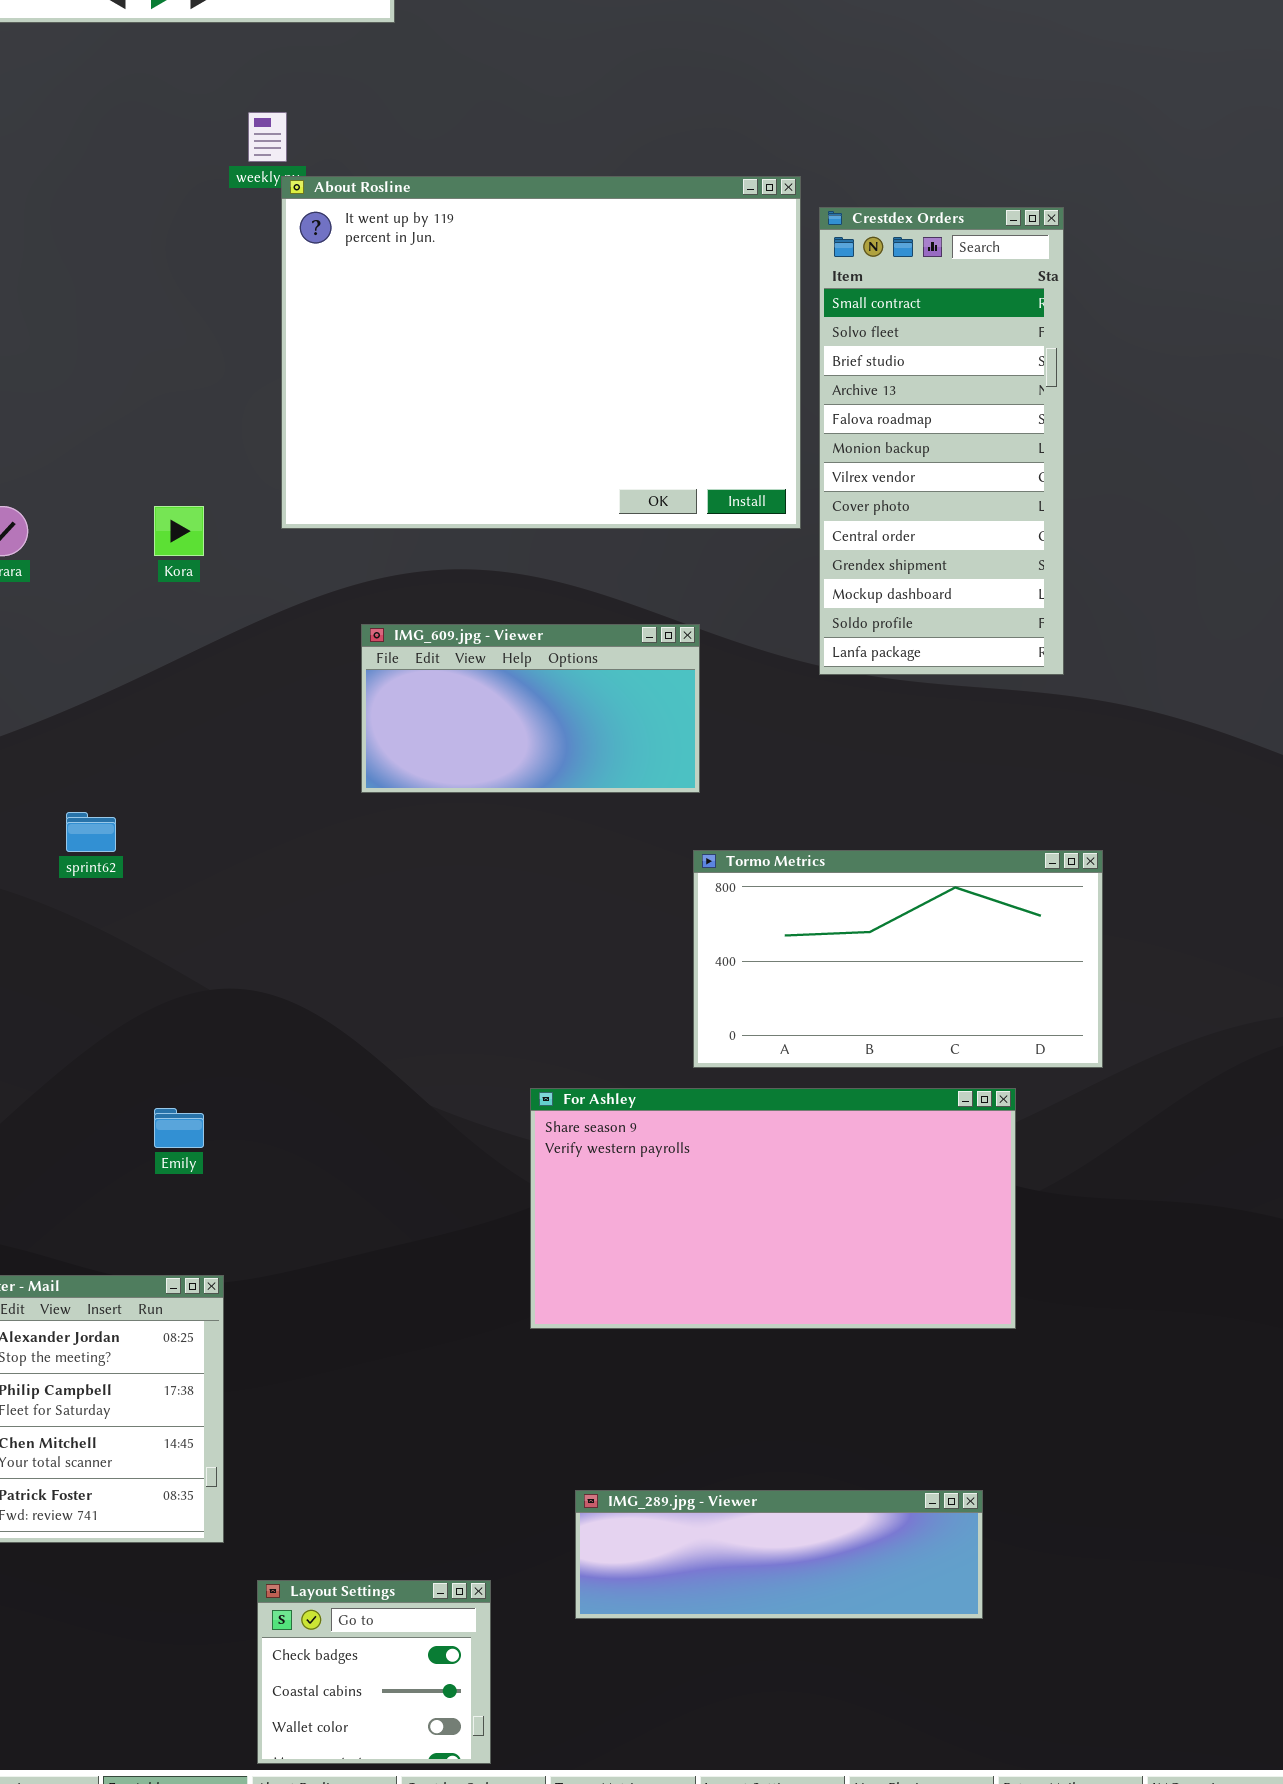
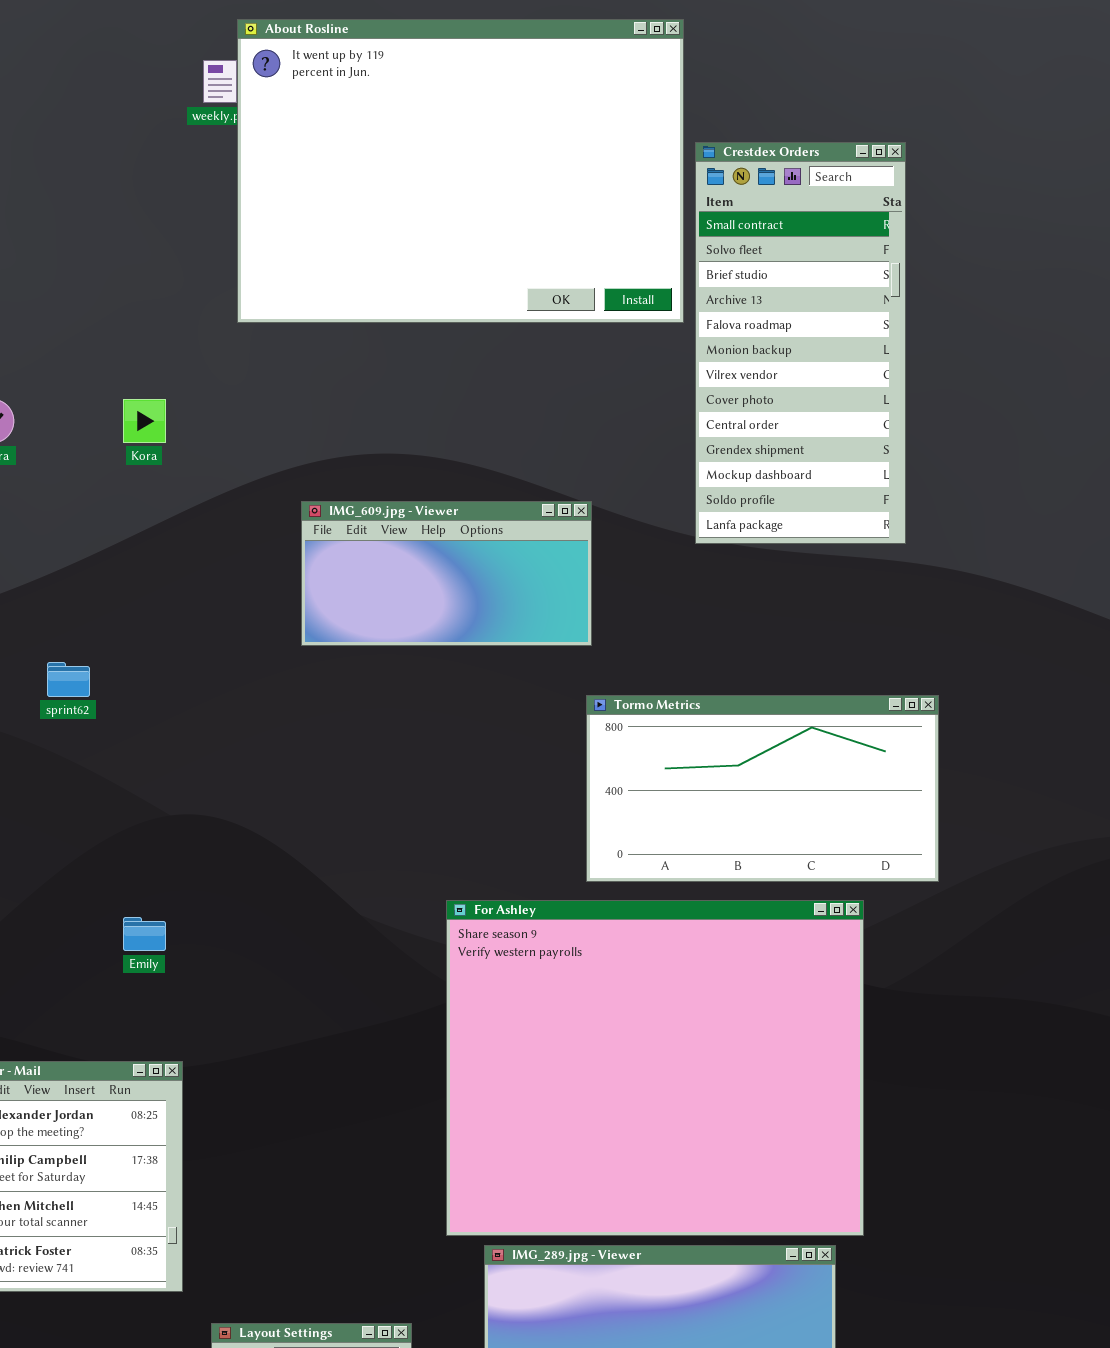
About Rosline: [281,176,801,529] -> [237,19,684,323], moved
For Ashley: [530,1088,1016,1329] -> [446,900,864,1236], resized

